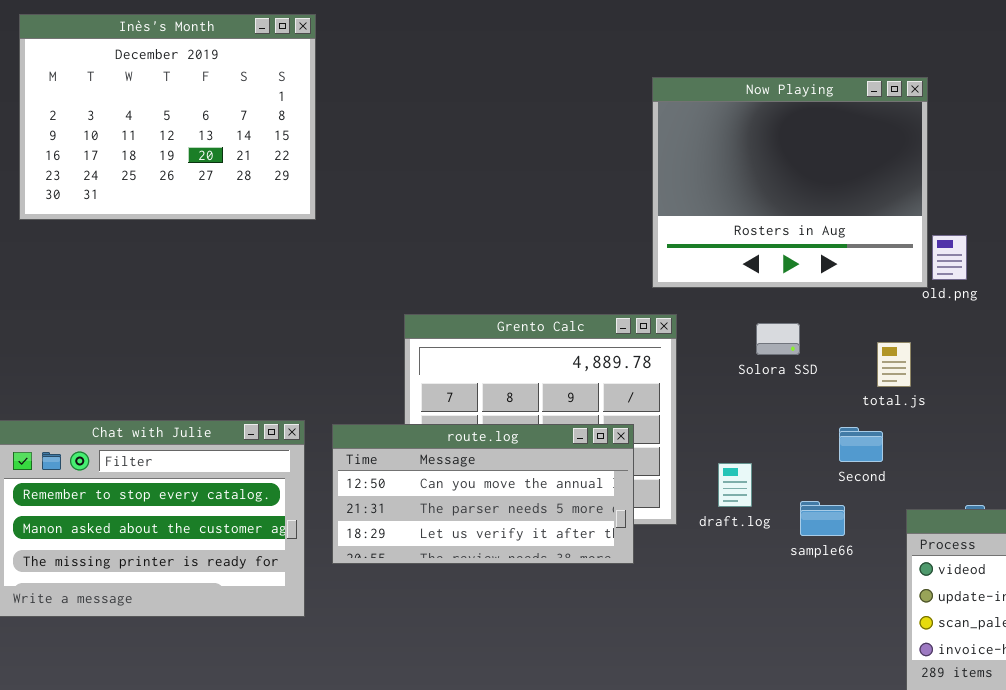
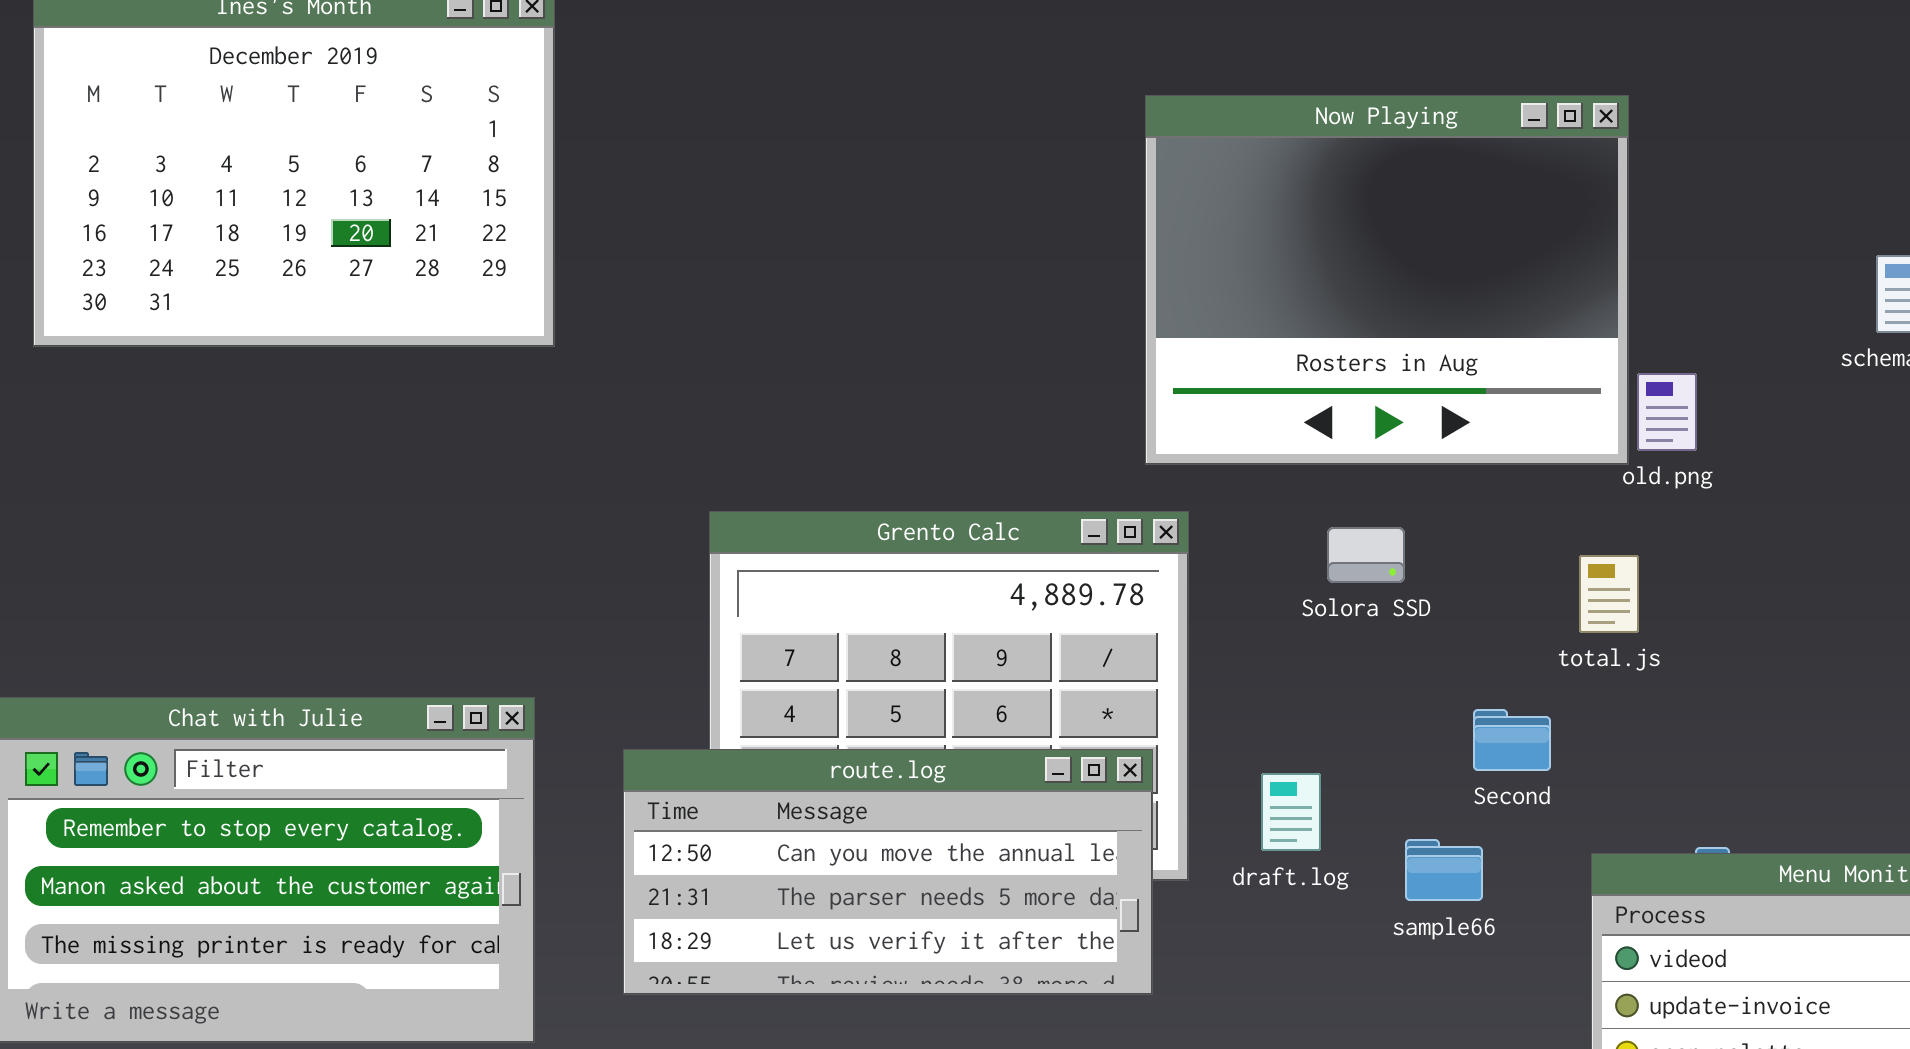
total.js: [877,342,911,387] -> [1579,555,1639,633], moved
route.log: [332,424,634,564] -> [623,749,1153,995], moved

